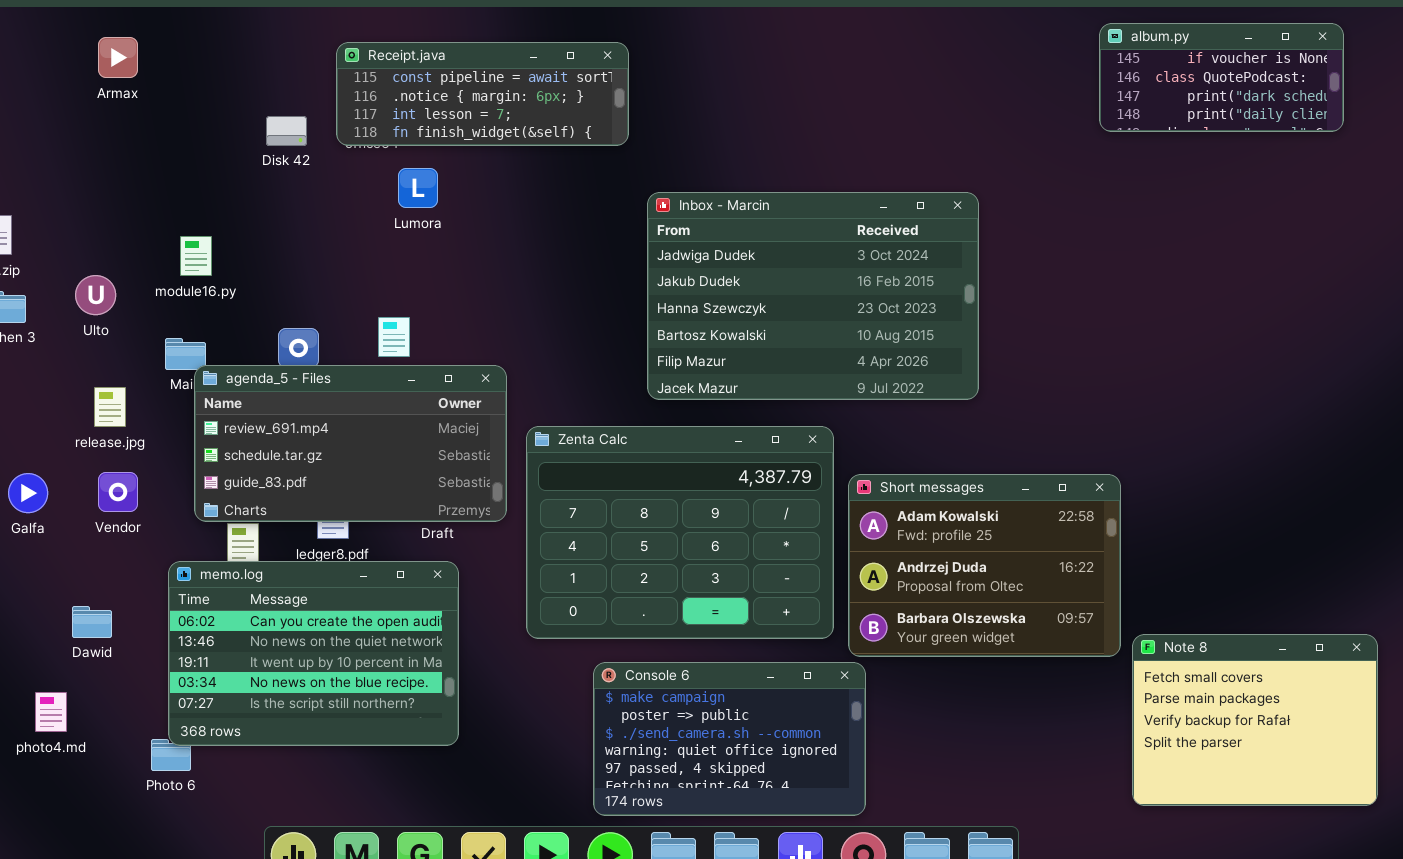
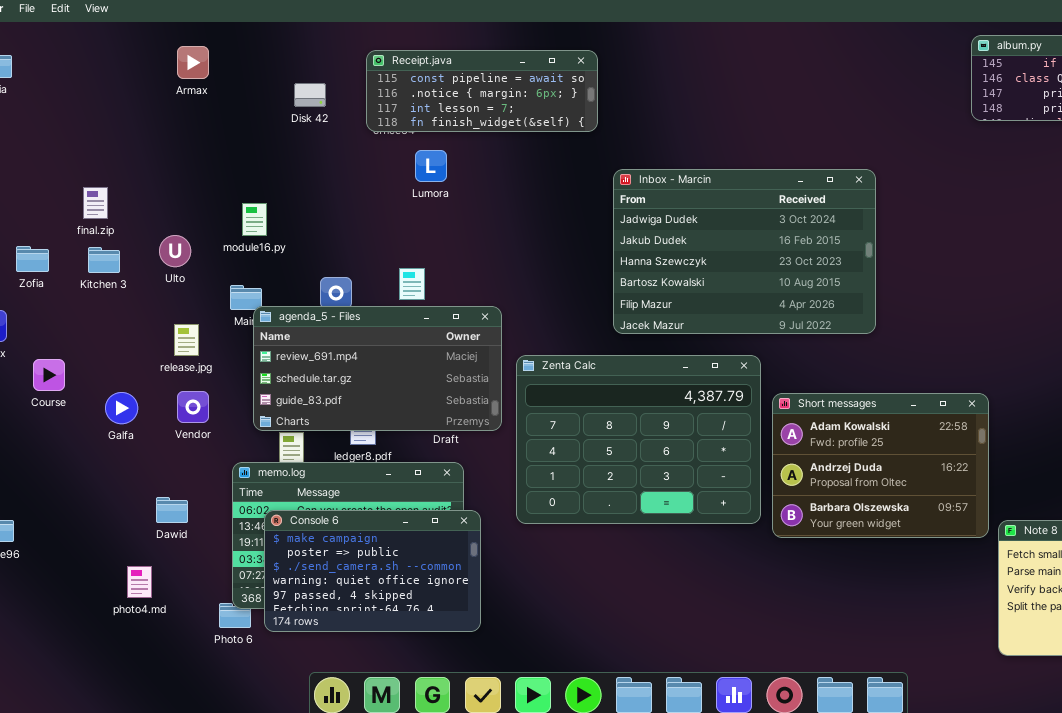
Disk 42: [266,116,307,146] -> [294,83,326,107], moved
Console 6: [593,662,866,816] -> [264,510,481,632], moved

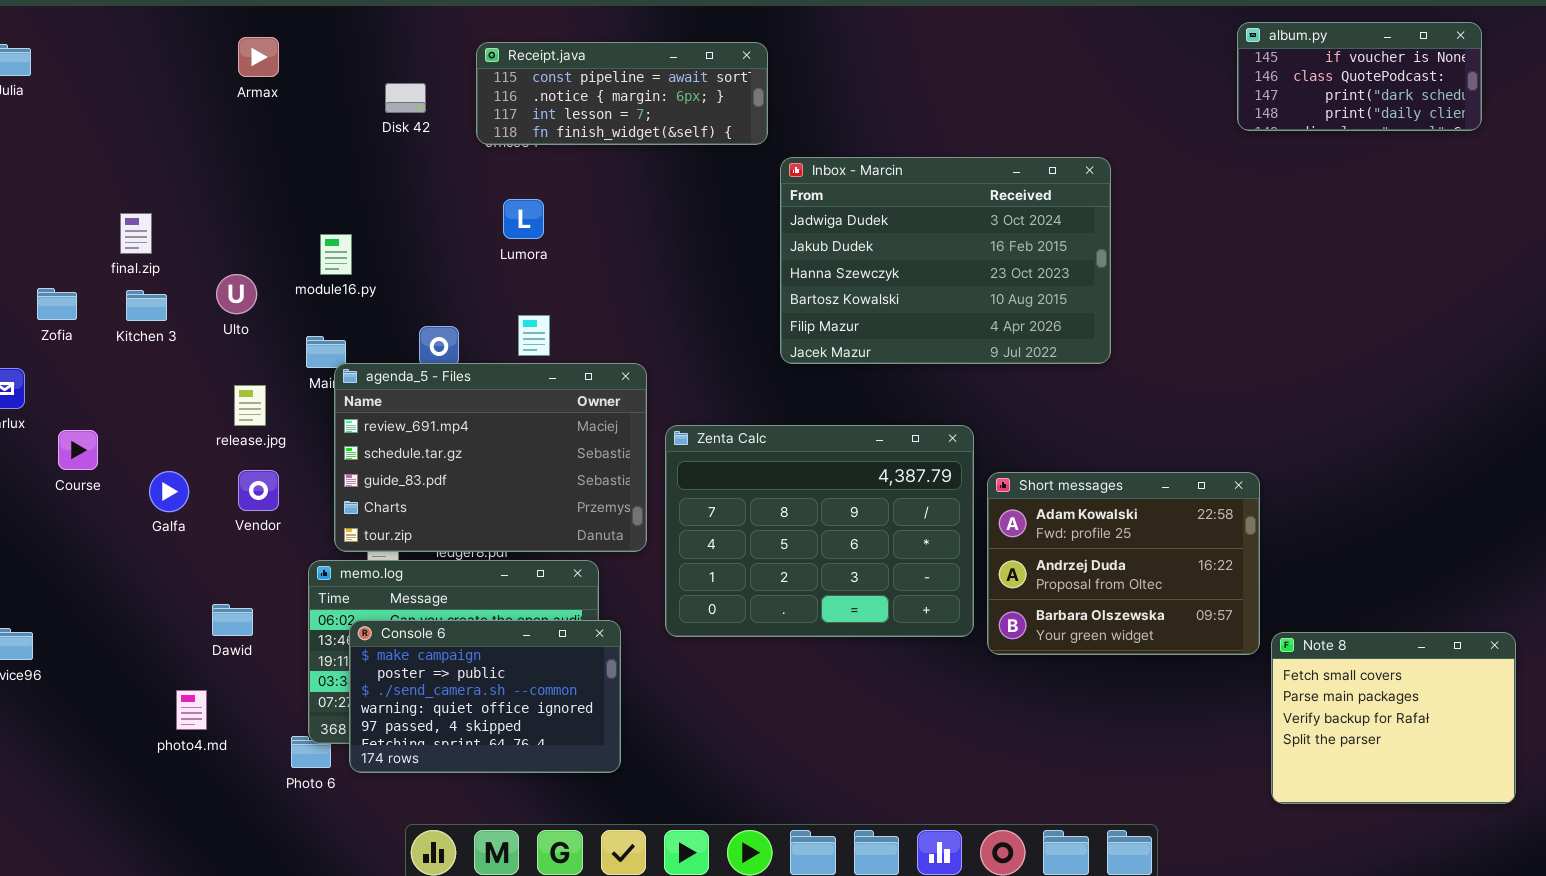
Lumora: [415,150,447,182] -> [503,199,544,239], moved
Inbox - Marcin: [613,169,876,334] -> [780,157,1111,364], moved
agenda_5 - Files: [253,306,502,431] -> [334,363,647,552], resized

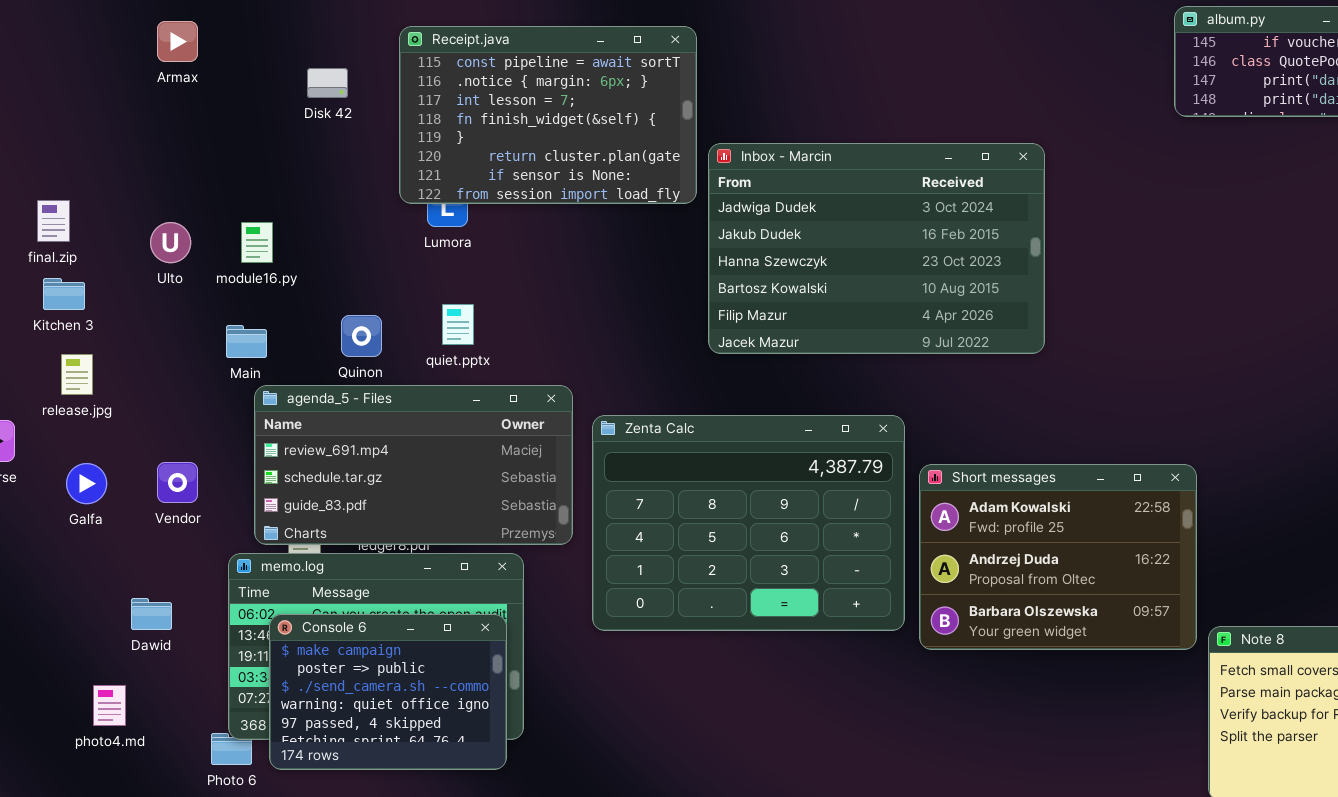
Receipt.java: [476,42,768,145] -> [399,26,697,204], resized
Ulto: [216,274,257,314] -> [150,222,191,263], moved
agenda_5 - Files: [334,363,647,552] -> [254,385,573,545], resized
release.jpg: [234,385,266,426] -> [61,354,93,395], moved
Console 6: [349,620,621,773] -> [269,614,507,770], resized

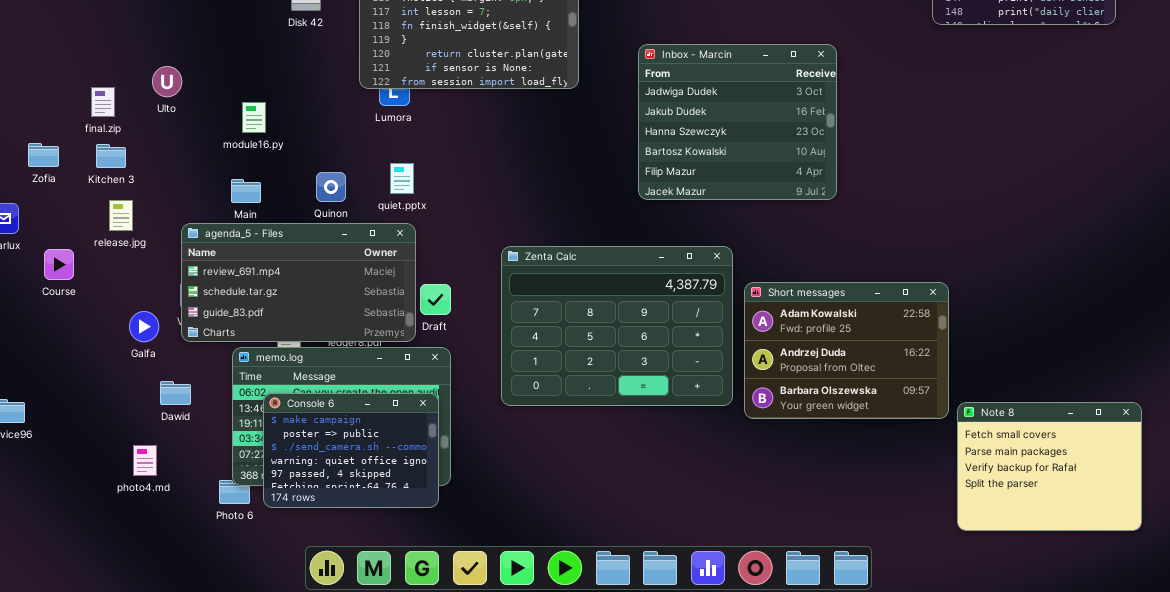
Inbox - Marcin: [708,143,1045,354] -> [638,44,837,200], resized
Ulto: [150,222,191,263] -> [152,66,182,97], moved
agenda_5 - Files: [254,385,573,545] -> [181,223,416,342], moved
Galfa: [66,463,107,504] -> [129,311,159,342], moved

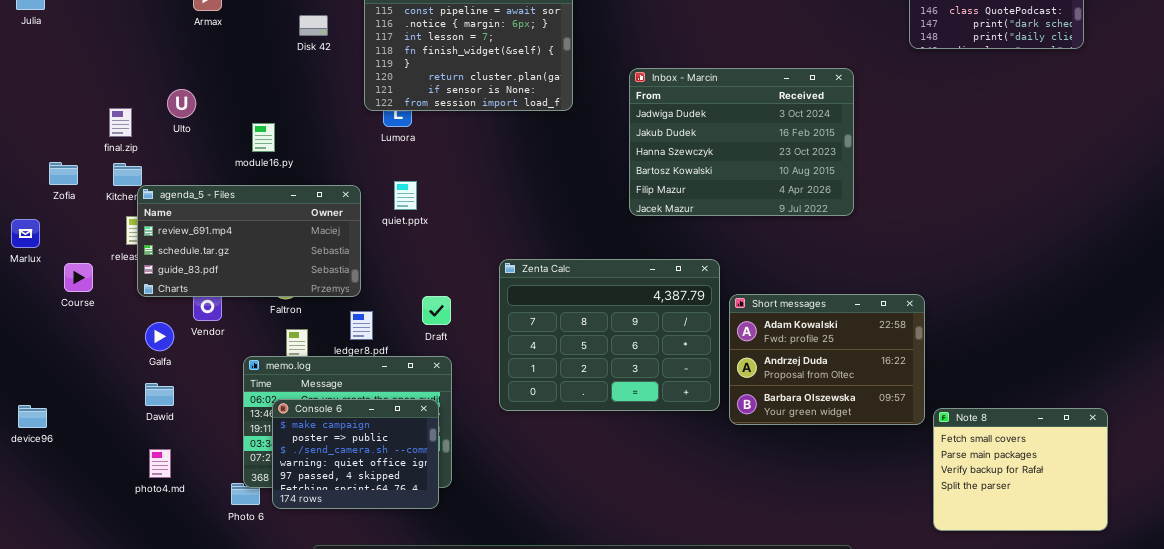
Inbox - Marcin: [638,44,837,200] -> [629,68,854,216], resized
agenda_5 - Files: [181,223,416,342] -> [137,185,361,297], moved
Dawid: [160,381,191,405] -> [145,383,174,406], moved

